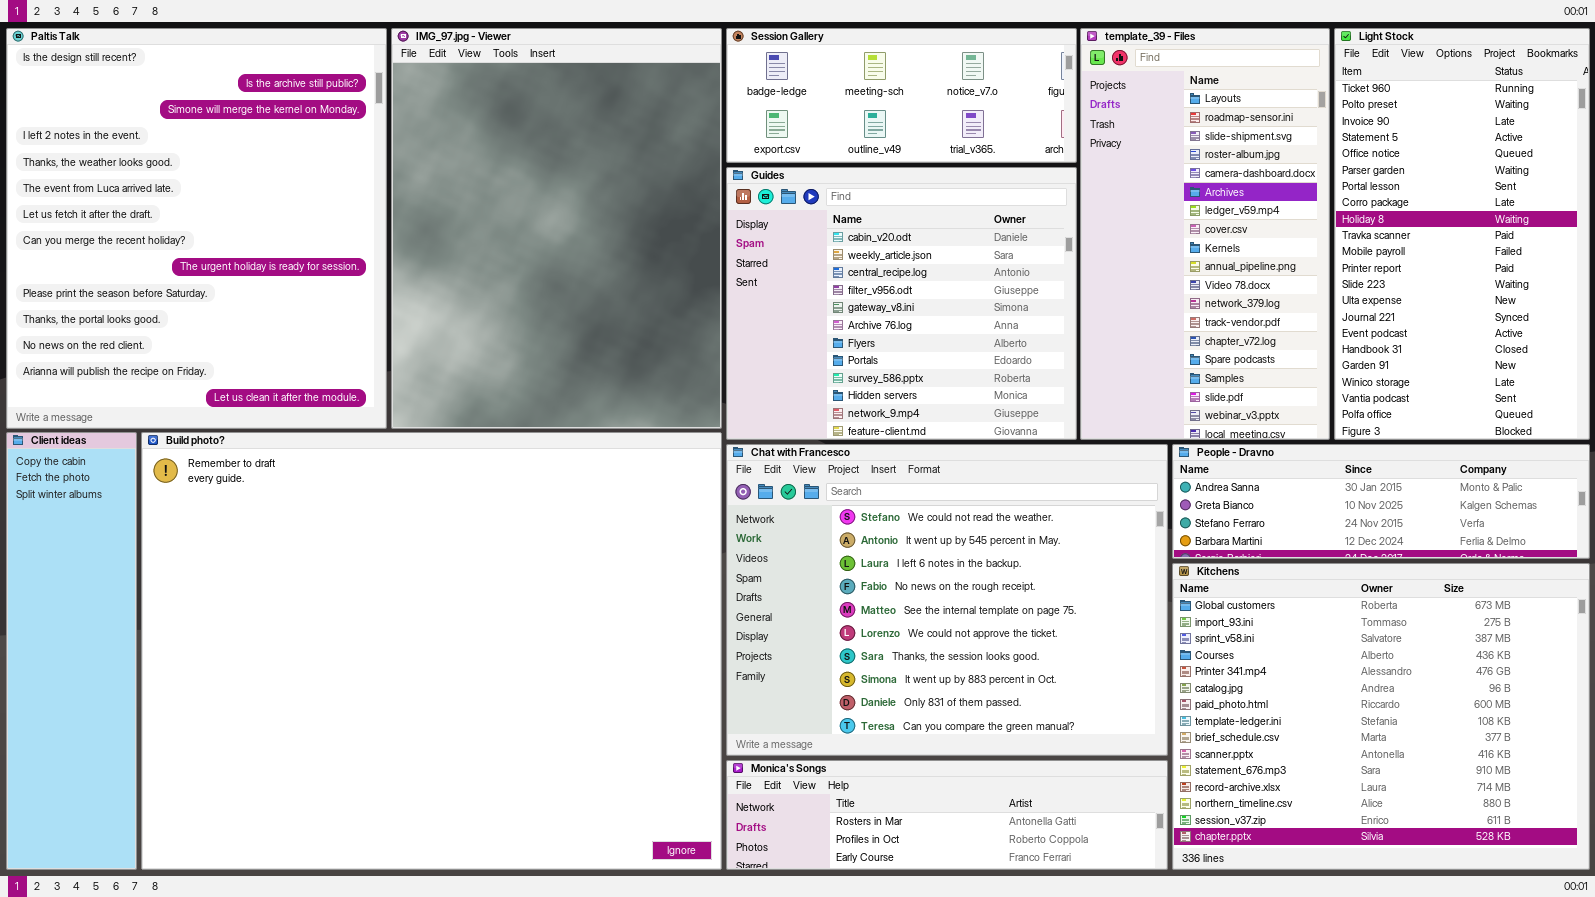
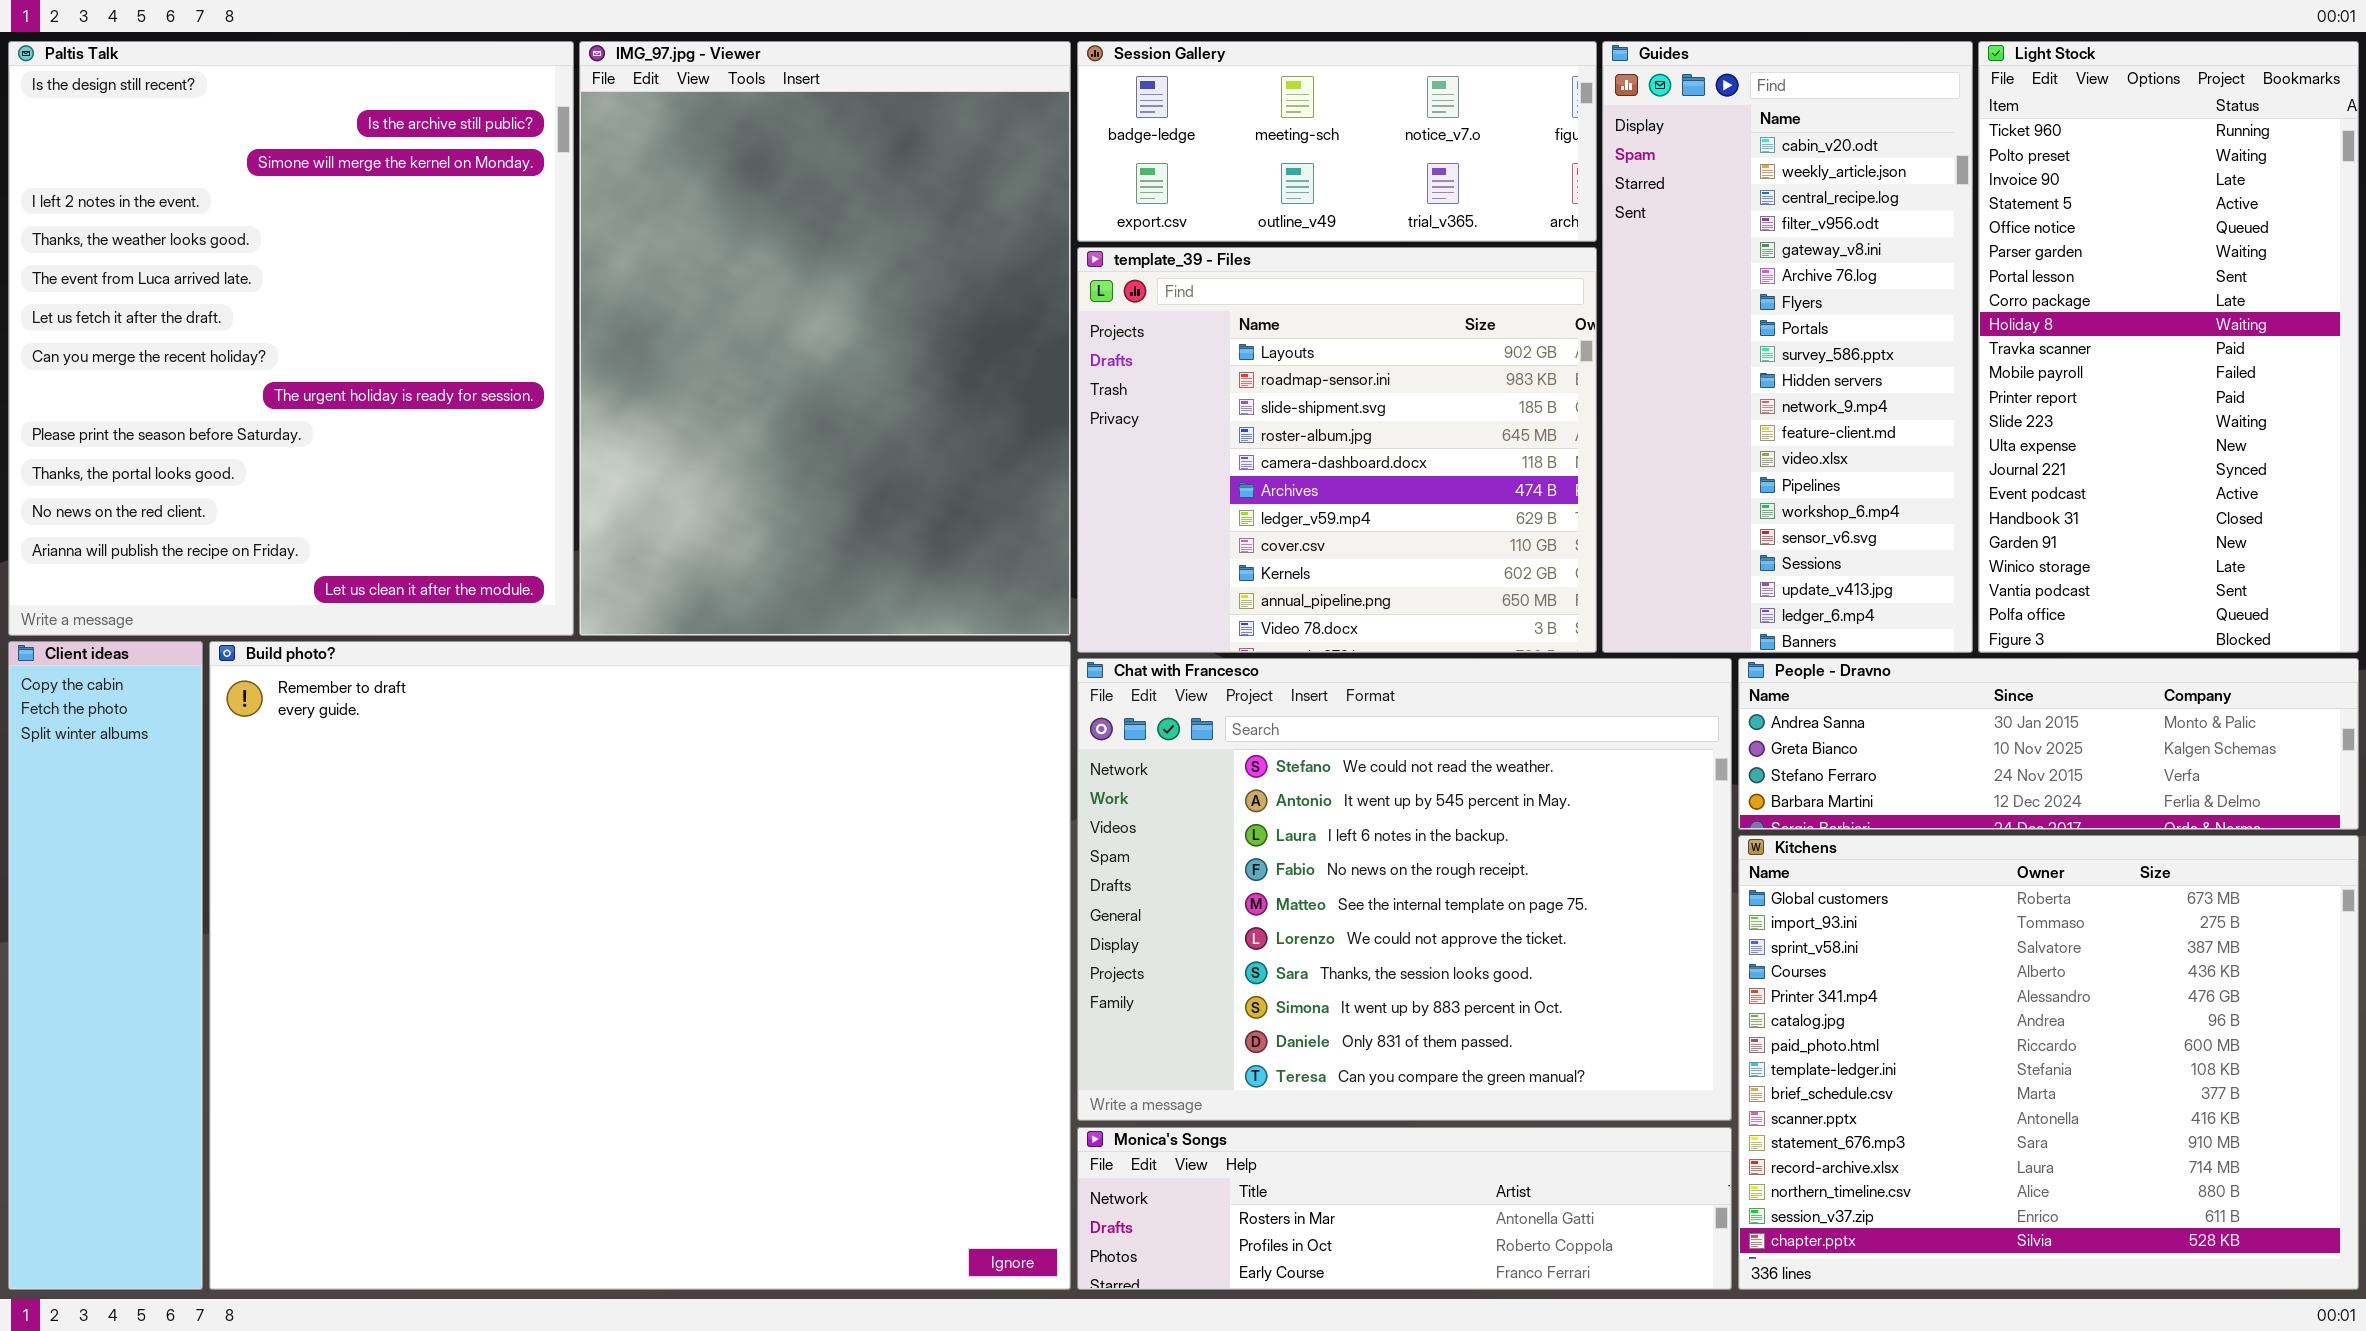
template_39 - Files: [1080,28,1330,440] -> [1077,247,1597,653], moved, resized
Guides: [726,167,1077,440] -> [1602,41,1973,653], moved, resized

